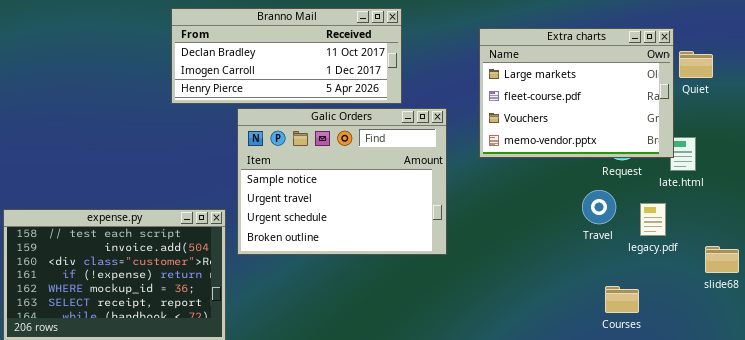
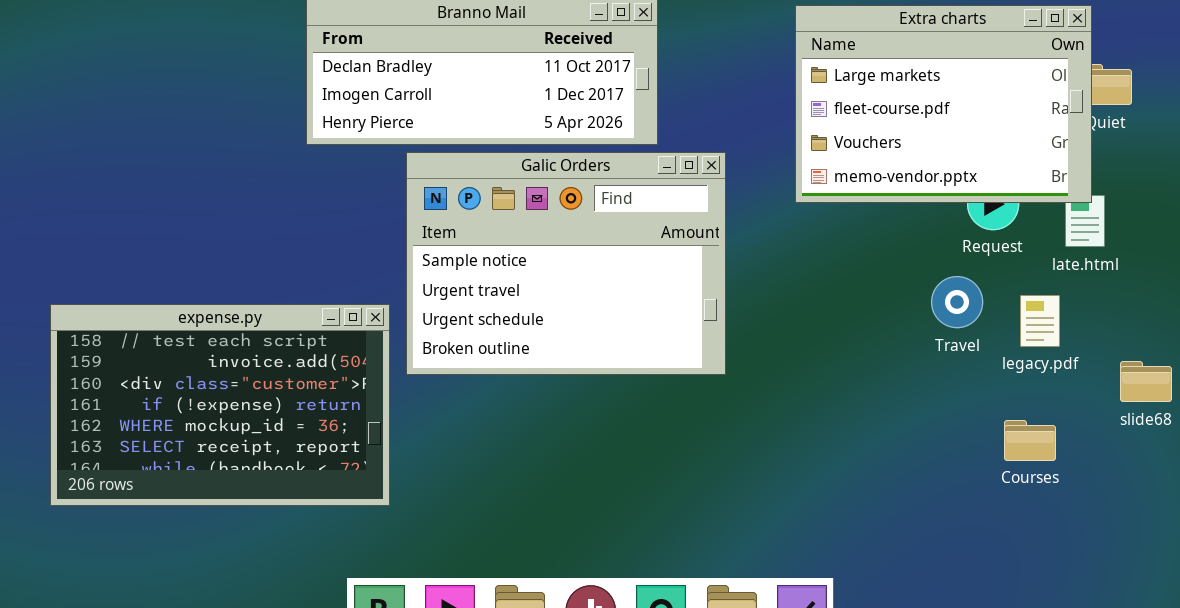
Extra charts: [479,28,674,158] -> [795,5,1092,203], moved
Courses: [605,286,639,313] -> [1004,420,1056,461], moved

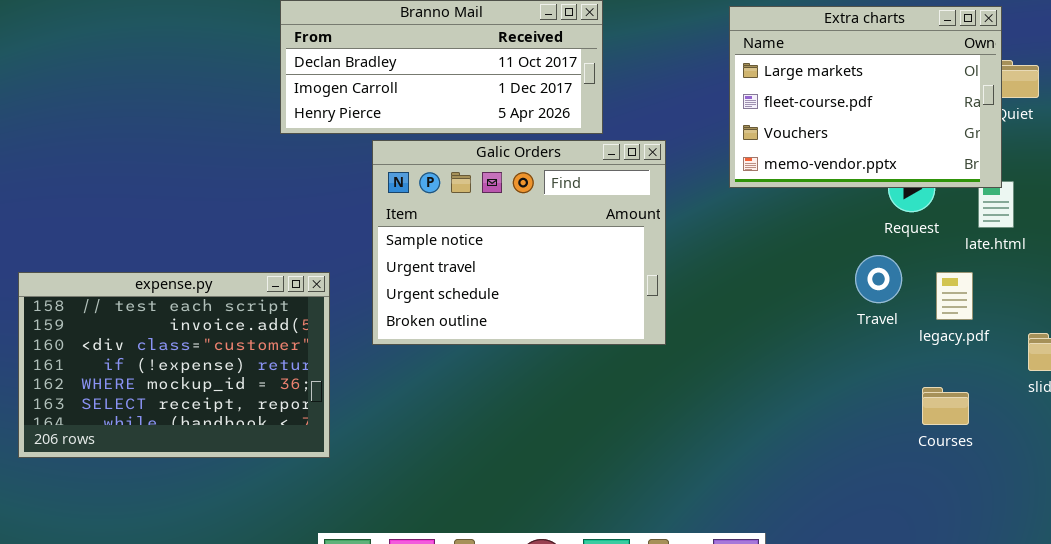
expense.py: [50,304,390,506] -> [18,272,330,458], moved

